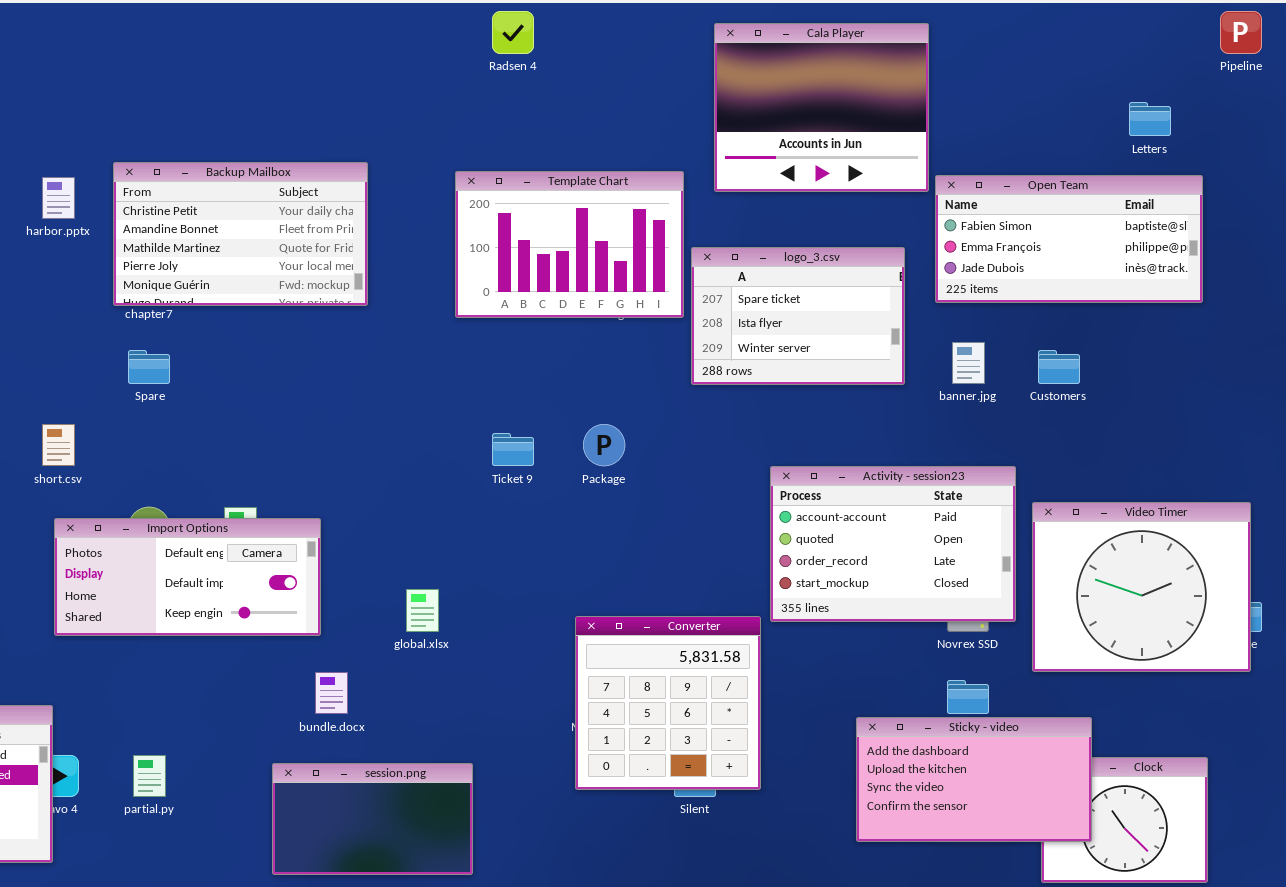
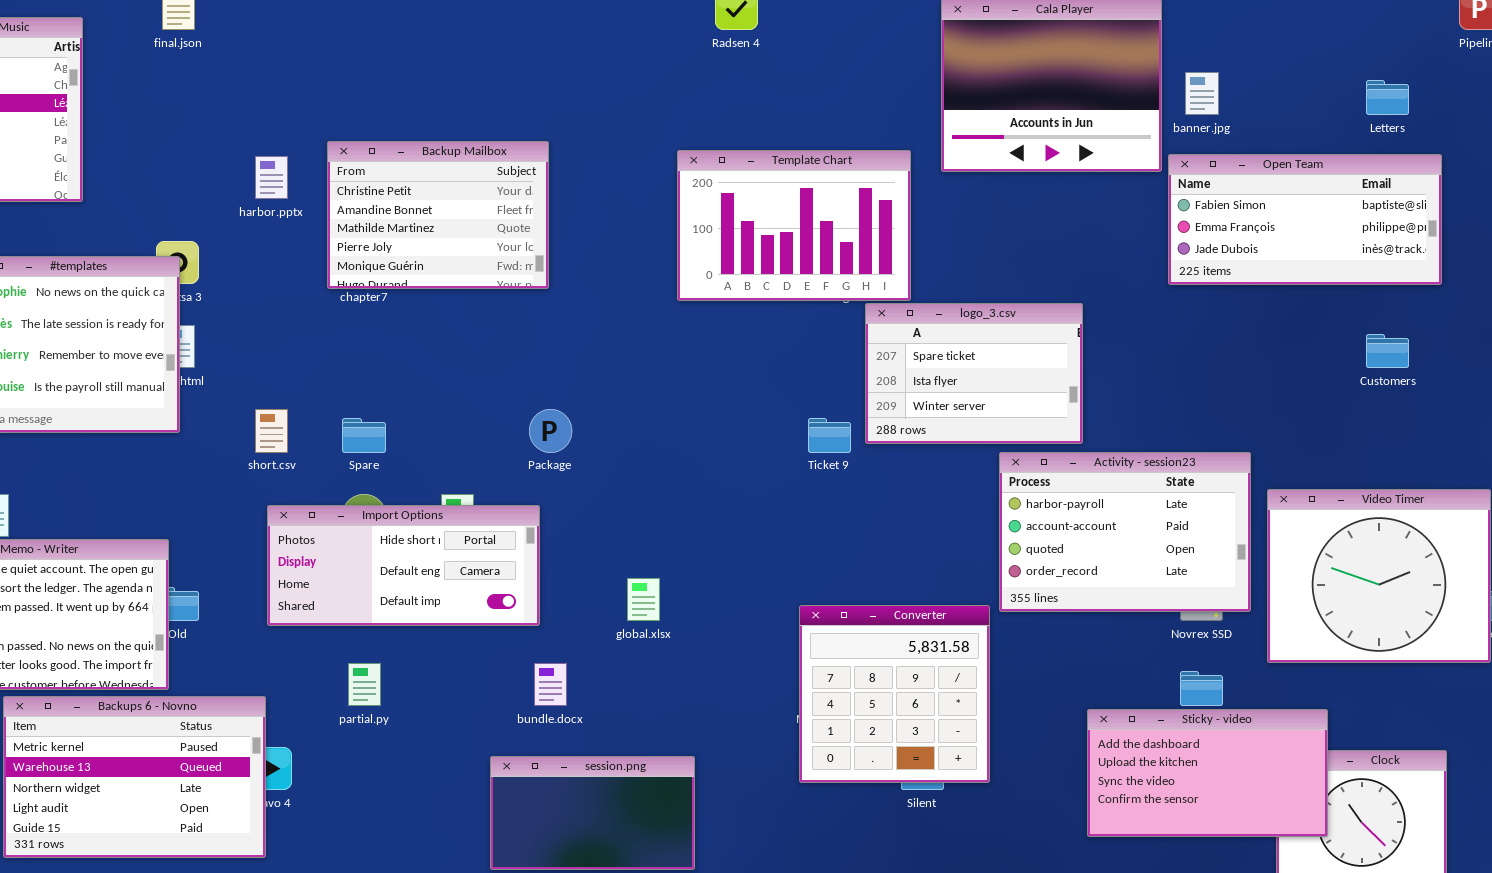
Backup Mailbox: [113,162,368,306] -> [327,141,549,289], resized
logo_3.csv: [691,247,905,385] -> [865,303,1083,444], moved
banner.jpg: [952,342,985,384] -> [1185,72,1219,115], moved
Spare: [128,350,170,384] -> [342,418,386,453], moved
Customers: [1038,350,1080,384] -> [1366,334,1409,368], moved
Package: [583,424,625,466] -> [529,409,572,453], moved
Ticket 9: [492,433,534,466] -> [808,418,851,453], moved
Activity - session23: [770,466,1016,622] -> [999,452,1251,612], scrolled up 1 row
Import Options: [54,518,321,636] -> [267,505,540,626], scrolled up 1 row
partial.py: [133,755,166,797] -> [348,663,381,706], moved

